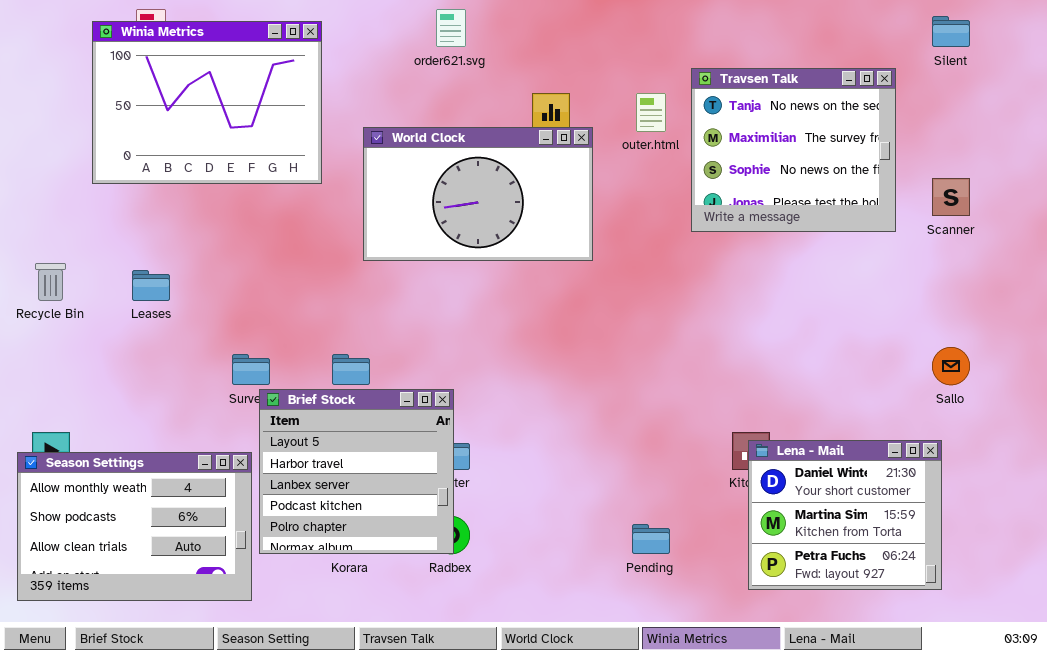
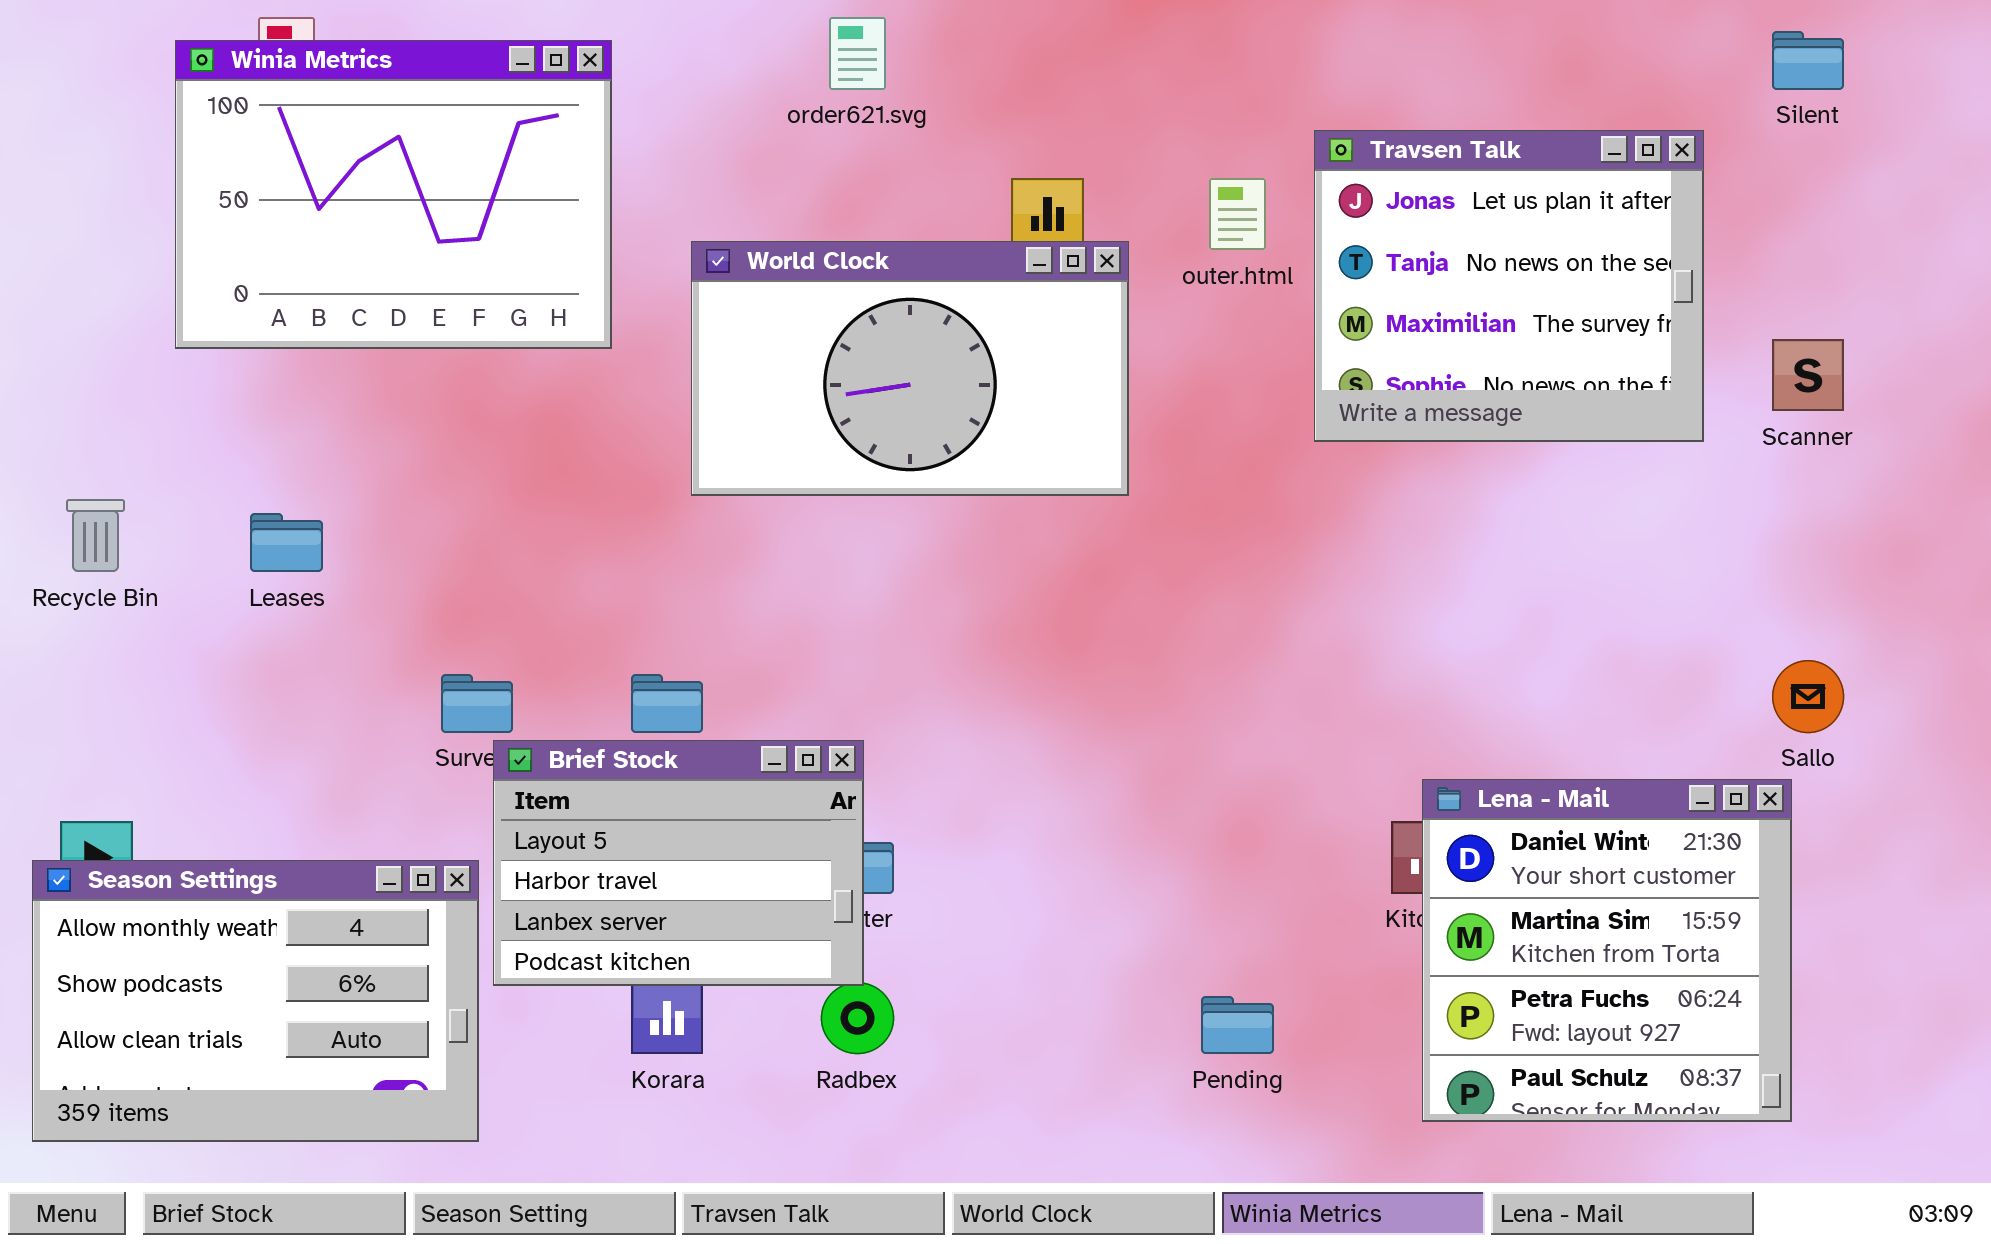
Travsen Talk: [691,68,896,232] -> [1314,130,1704,442], scrolled up 1 row
Brief Stock: [259,389,454,554] -> [493,740,864,986], resized
Lena - Mail: [748,440,942,590] -> [1422,779,1792,1122], resized

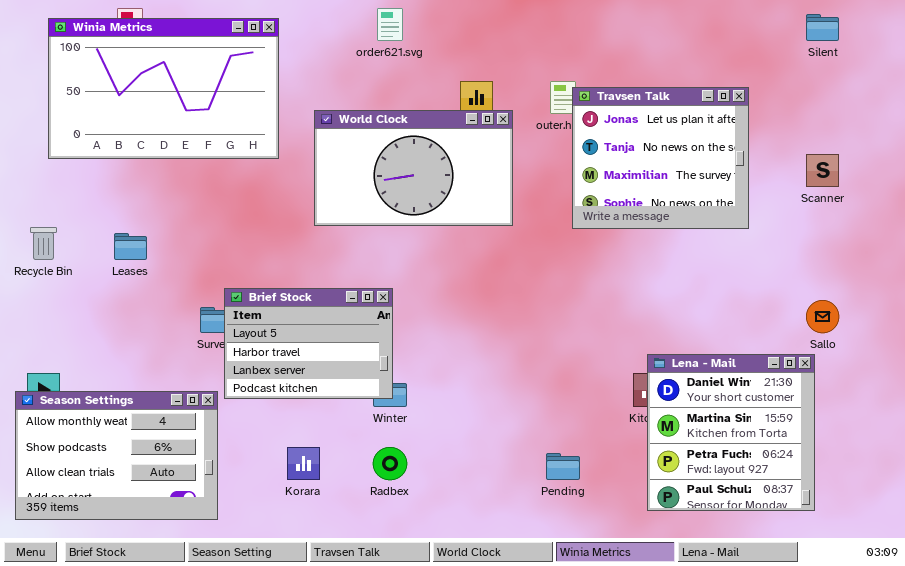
Winia Metrics: [175,40,612,349] -> [48,18,279,159], resized
Travsen Talk: [1314,130,1704,442] -> [572,87,749,229], moved
Brief Stock: [493,740,864,986] -> [224,288,393,399], moved

